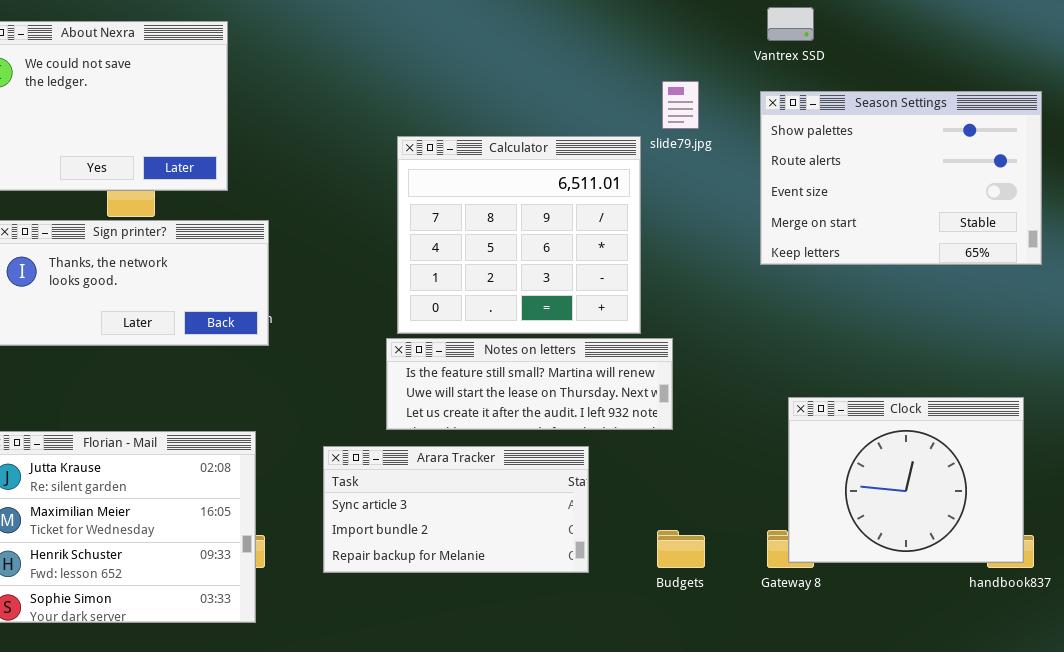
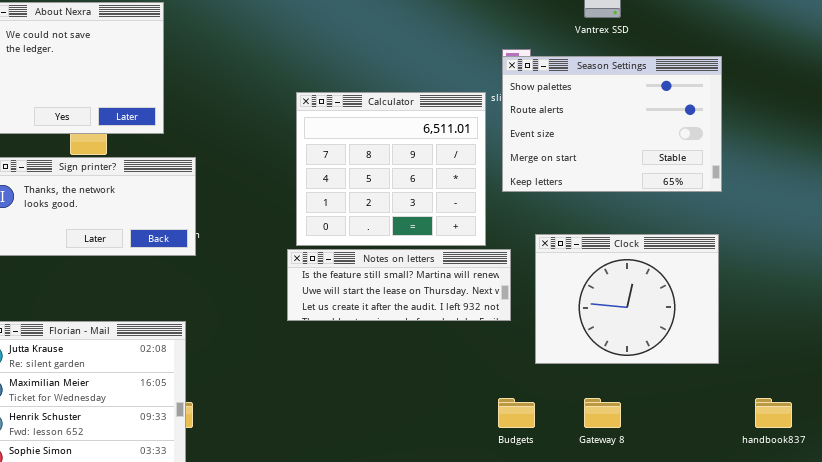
Season Settings: [760,91,1042,265] -> [502,56,722,192], moved
Clock: [788,397,1024,563] -> [535,234,719,364], moved
Arara Tracker: [323,446,589,573] -> none, closed

